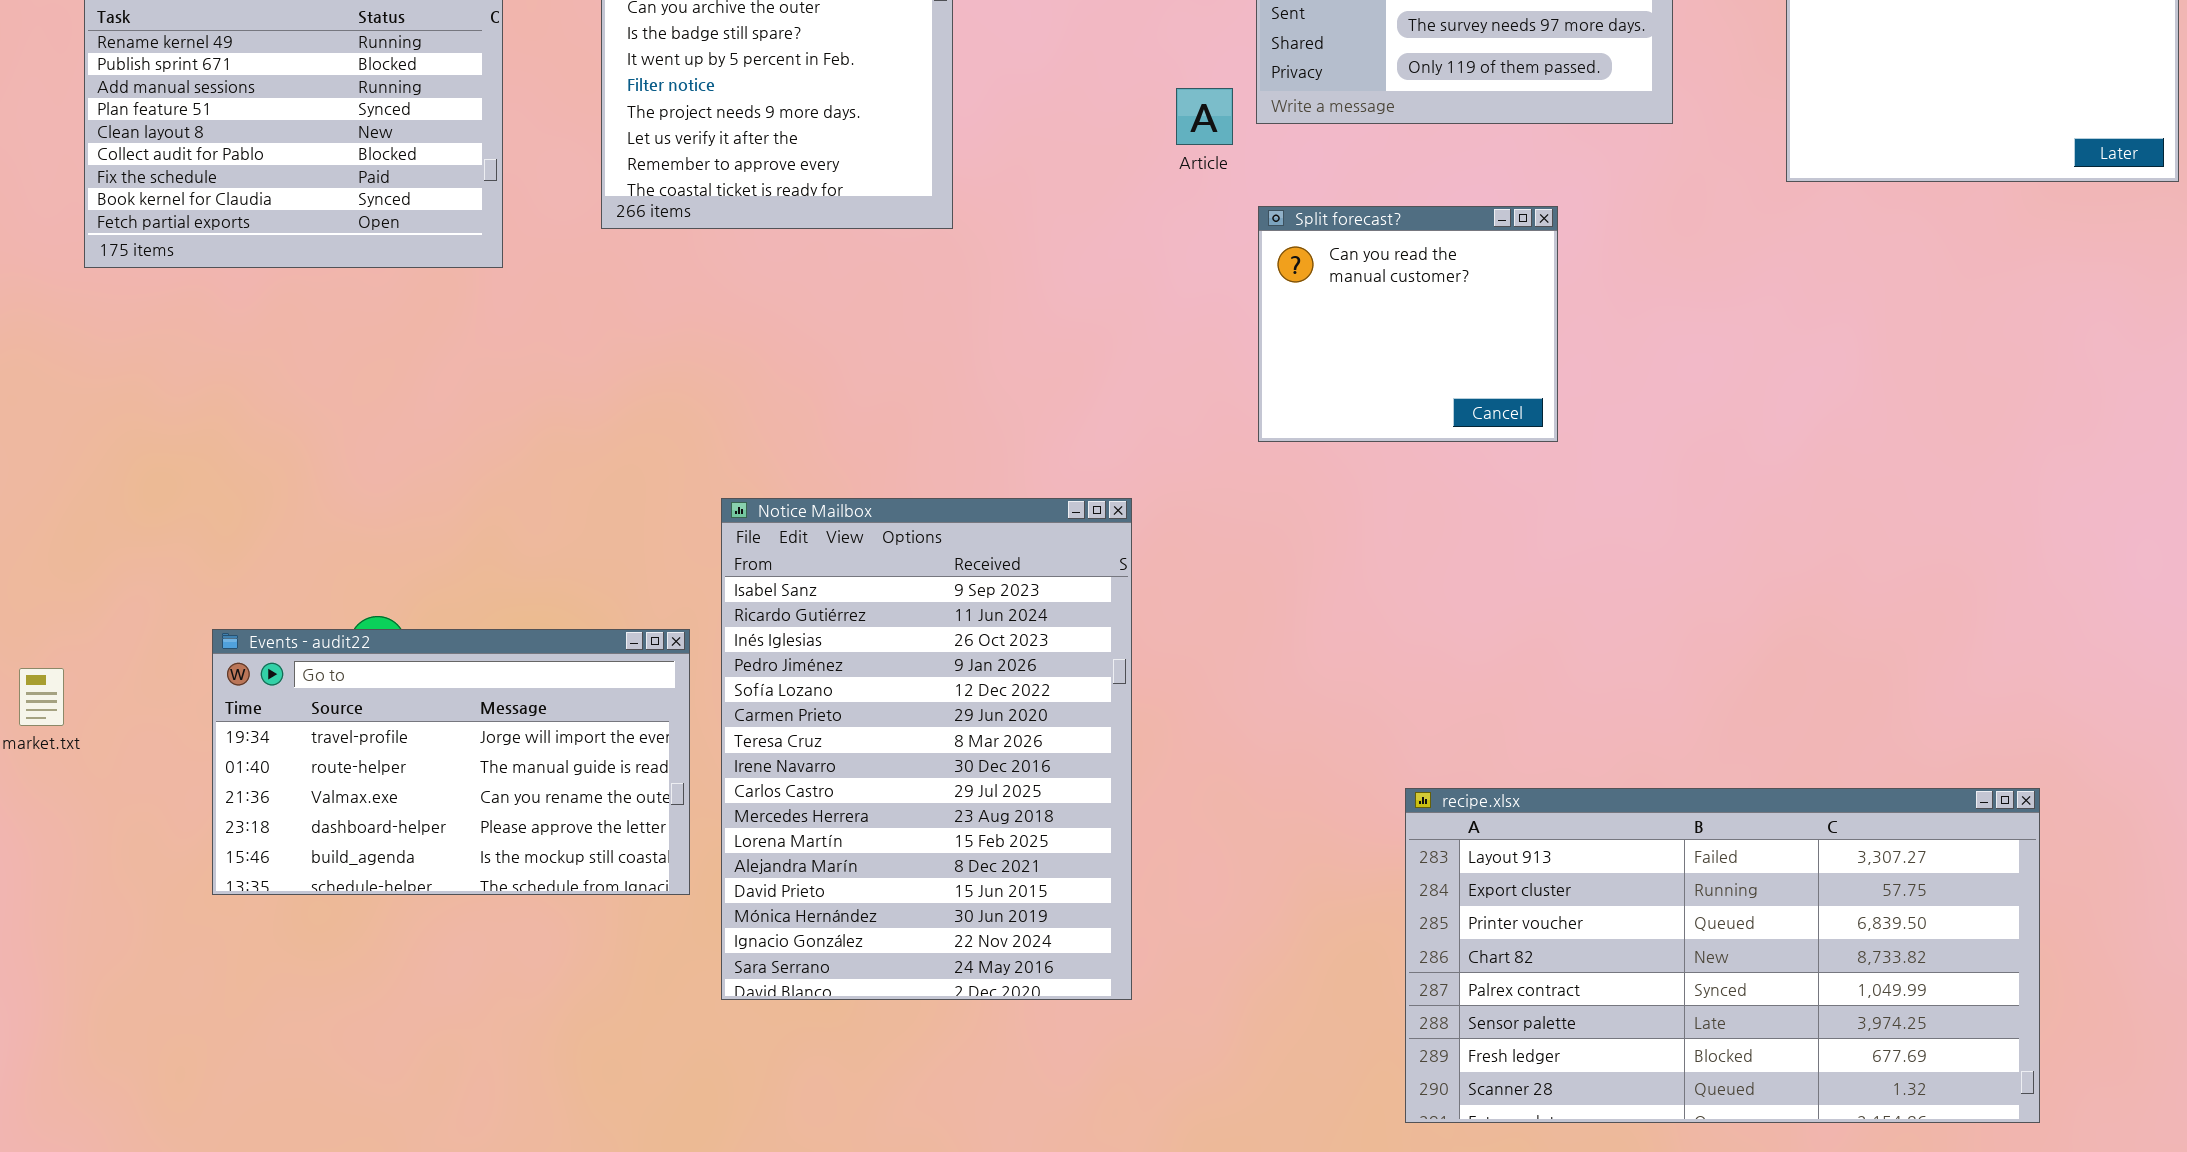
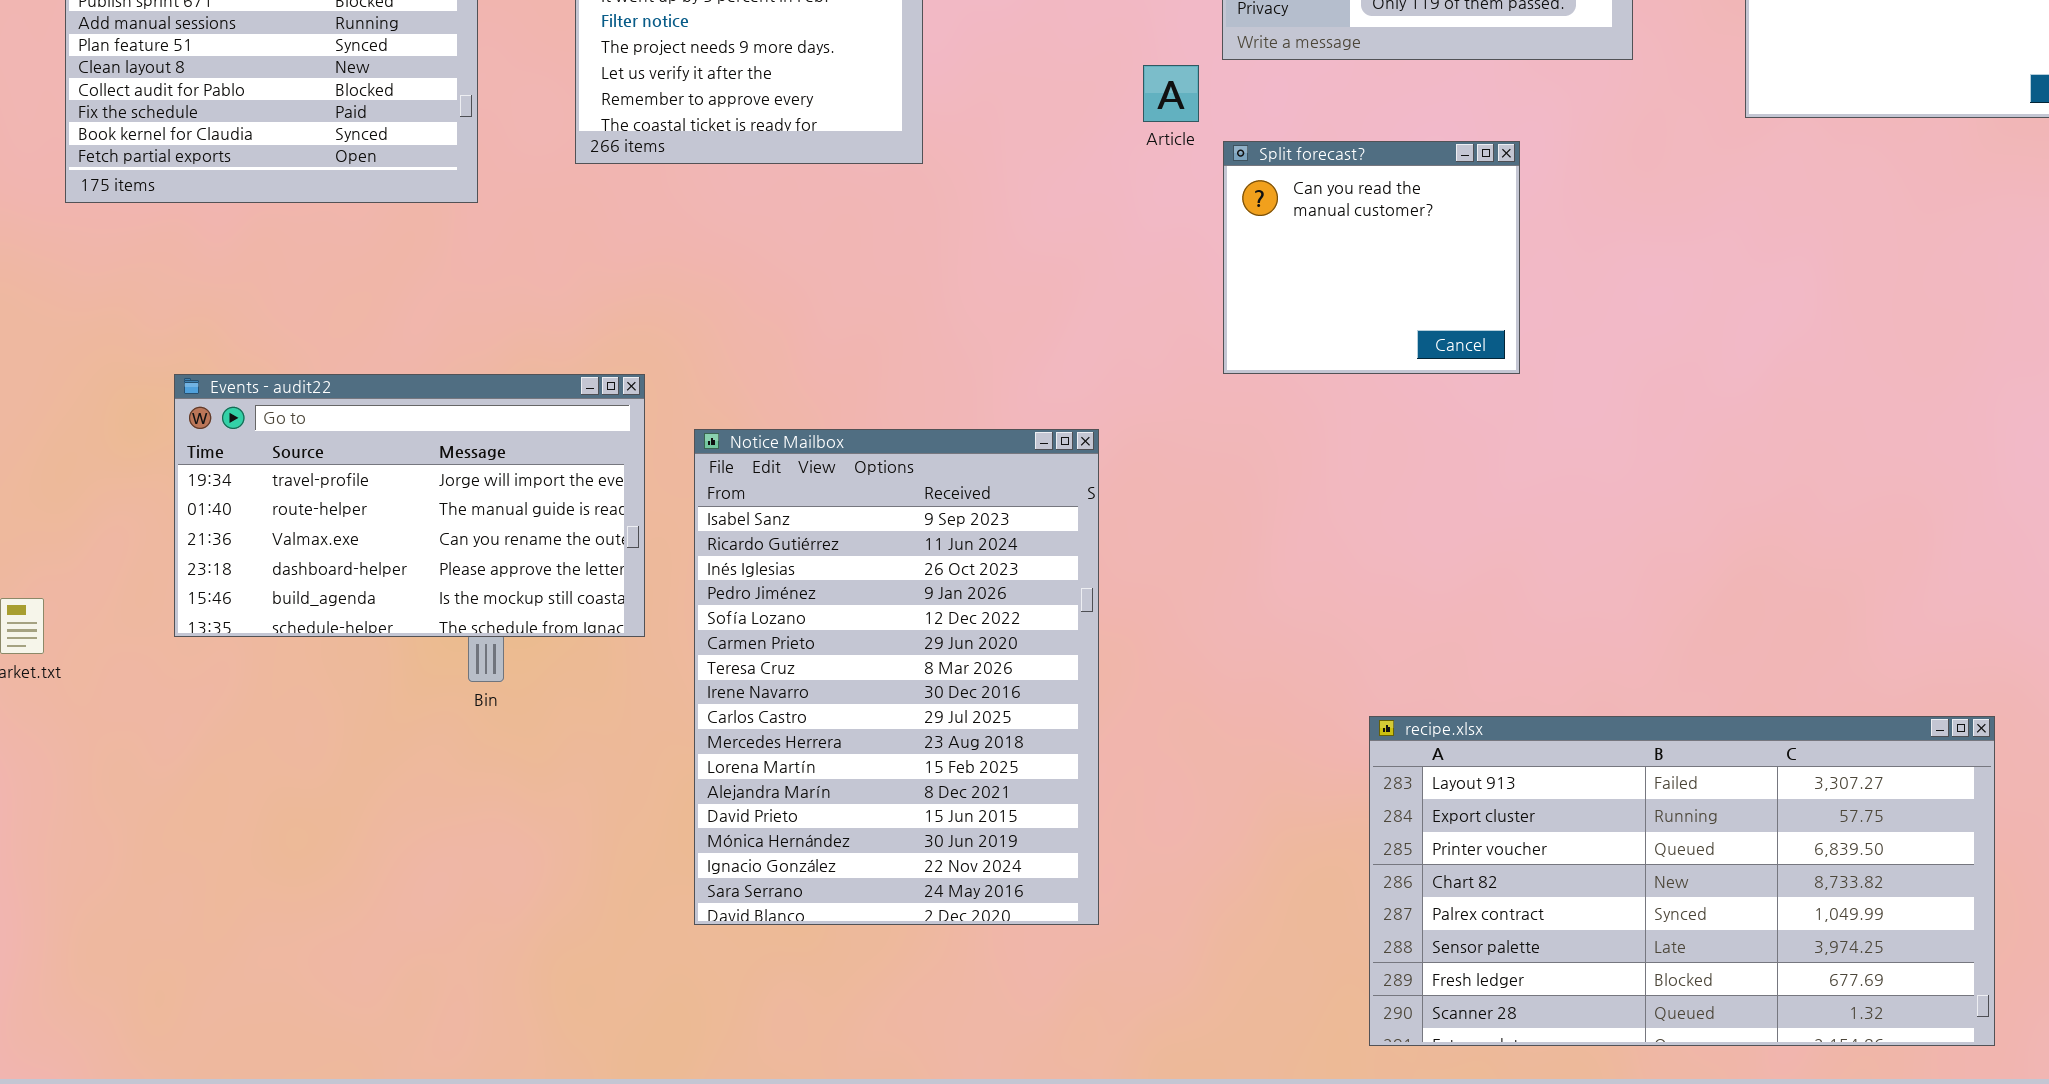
Article: [1176,88,1233,145] -> [1143,65,1199,122], moved
Events - audit22: [212,629,690,895] -> [174,374,645,637], moved

